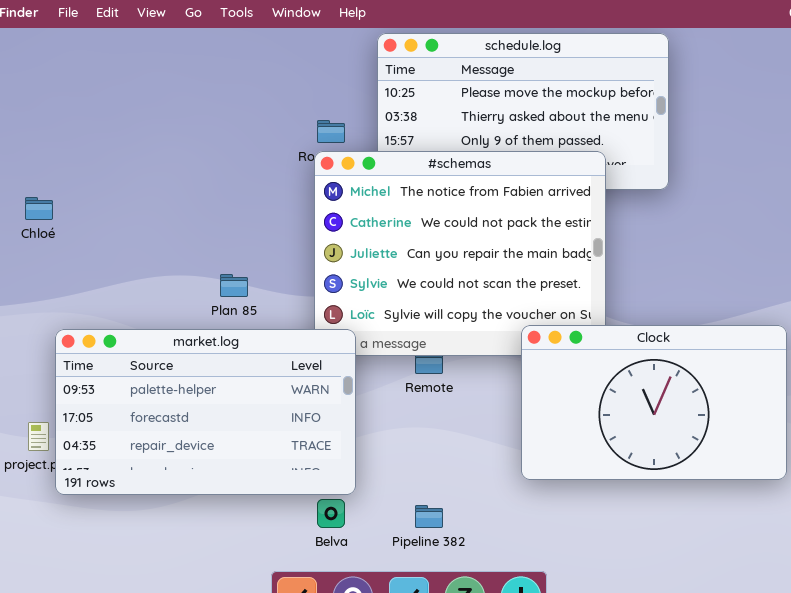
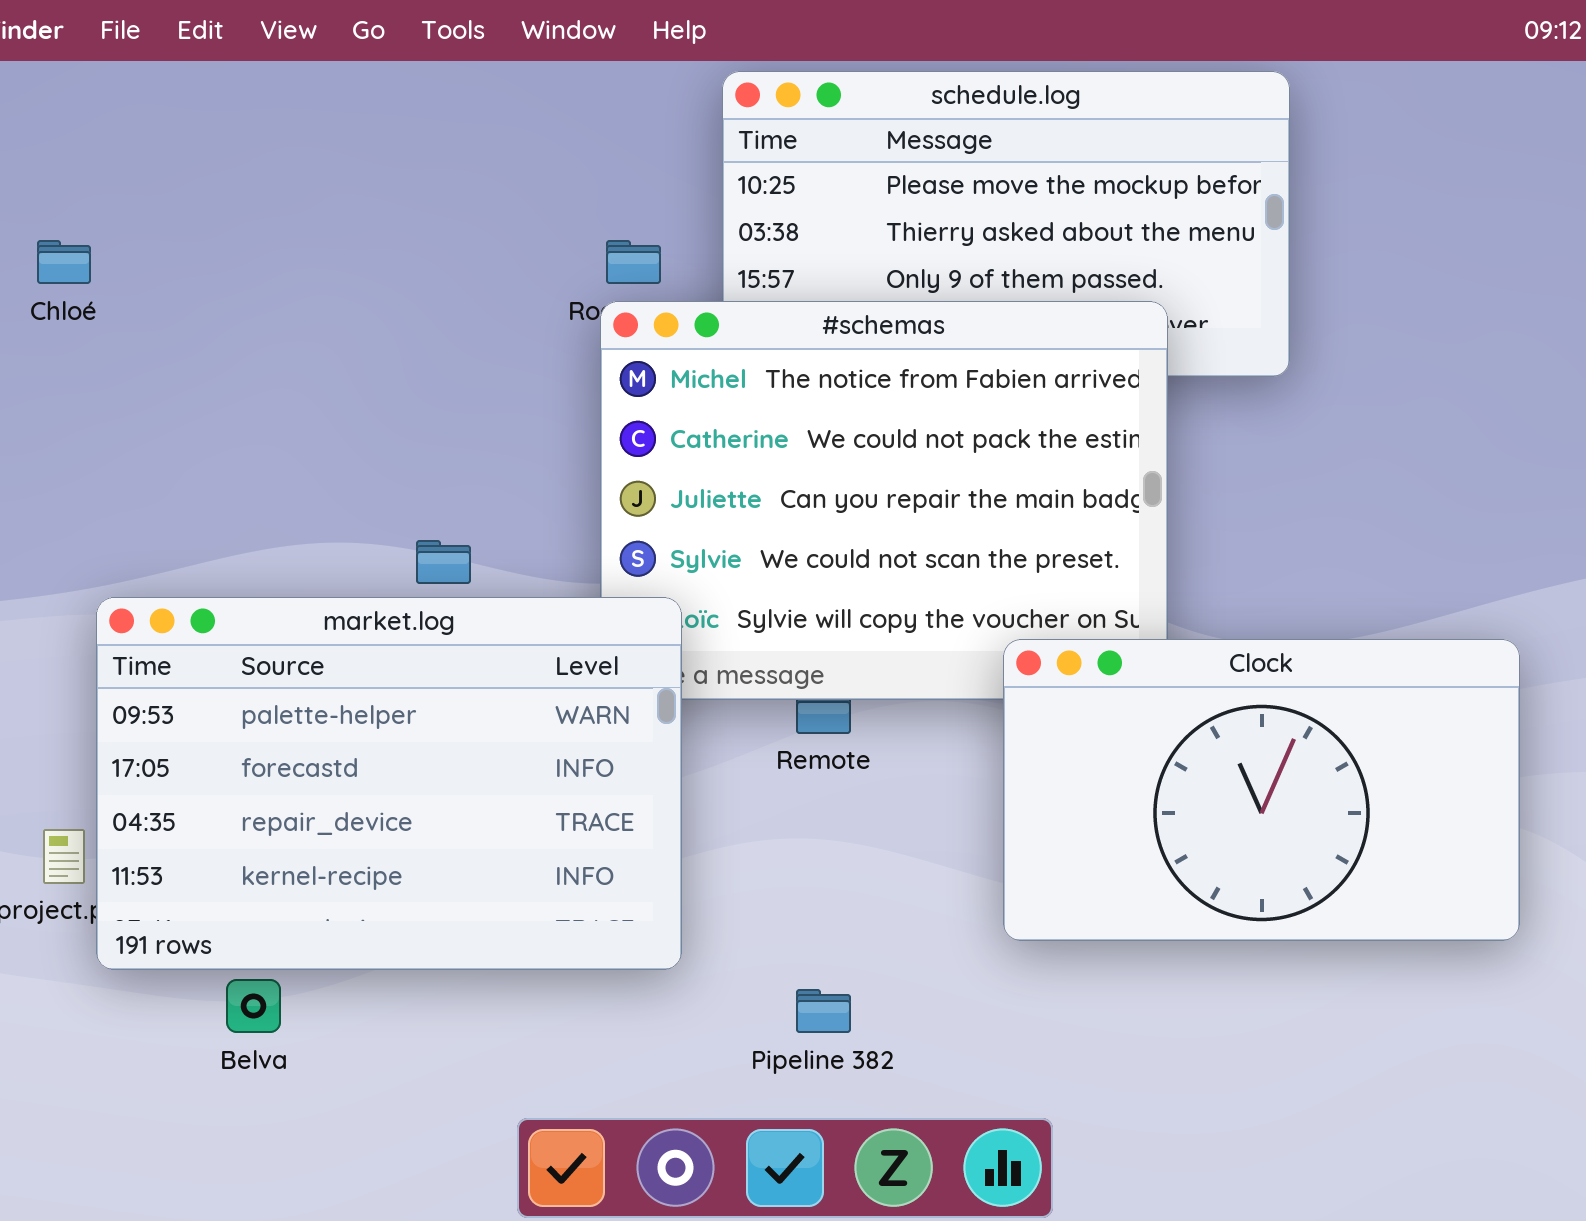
Chloé: [25,197,53,220] -> [37,240,91,284], moved
market.log: [55,329,356,495] -> [96,597,682,970], resized
Belva: [317,499,345,528] -> [226,979,281,1033], moved

